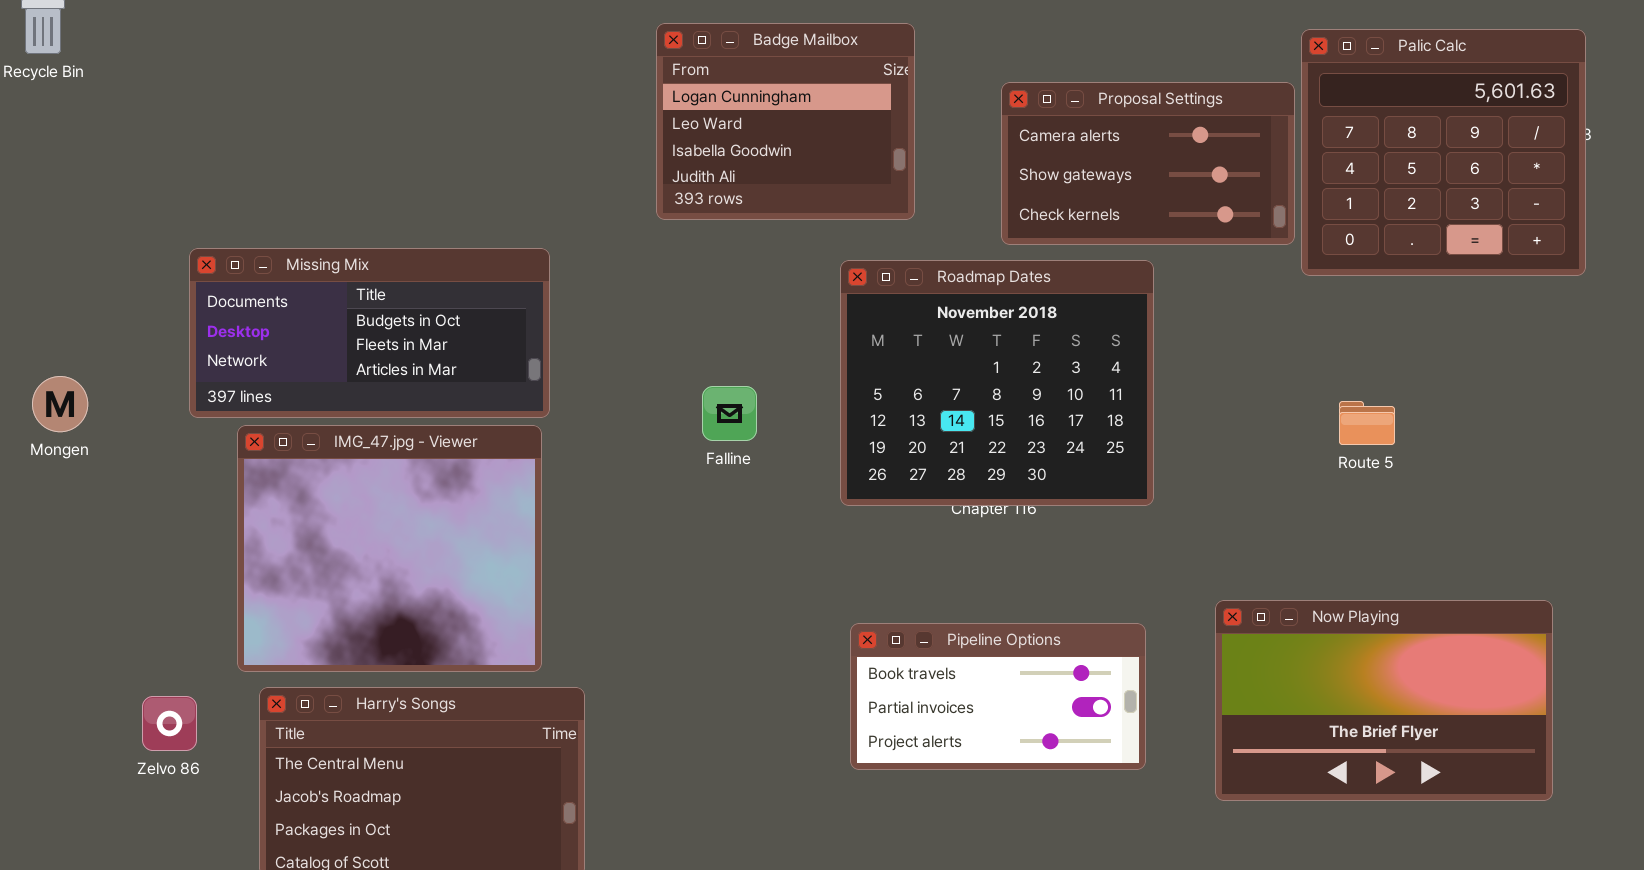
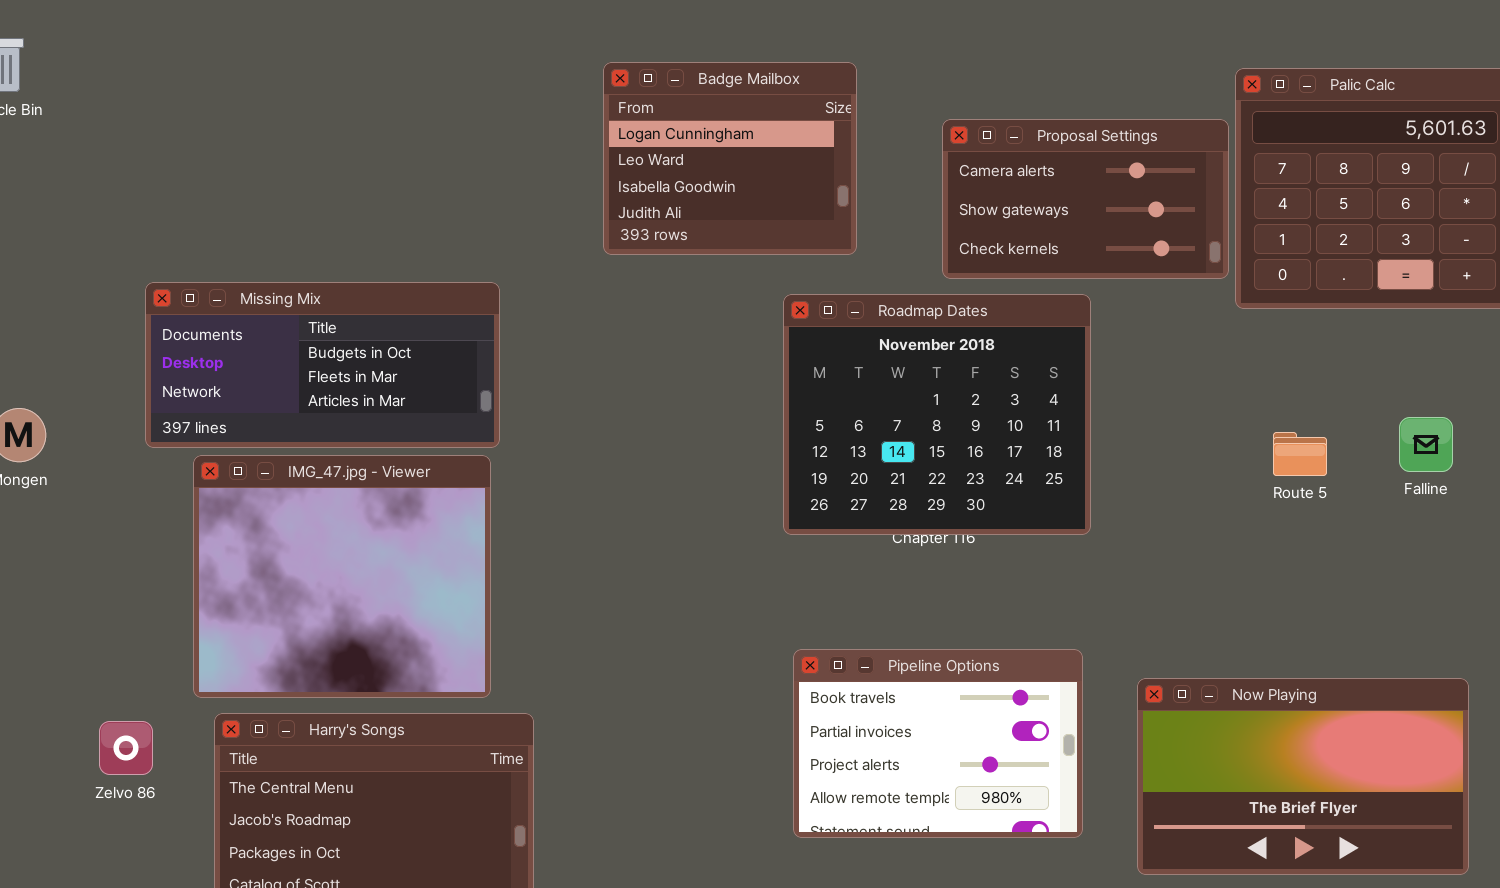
Falline: [702,386,757,441] -> [1399,417,1453,472], moved
Now Playing: [1215,600,1553,801] -> [1137,678,1469,875], moved
Pipeline Options: [850,623,1146,770] -> [793,649,1083,838], resized

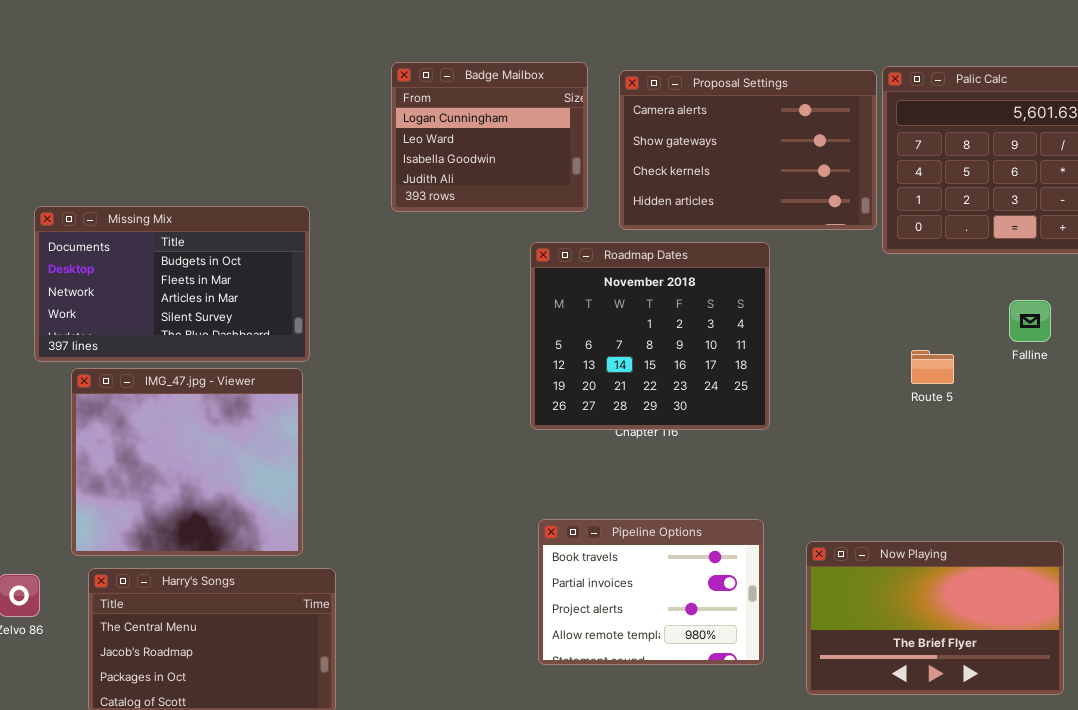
Proposal Settings: [942,119,1229,279] -> [619,70,877,230], resized
Missing Mix: [145,282,500,448] -> [34,206,310,362], resized
Falline: [1399,417,1453,472] -> [1009,300,1051,342], moved

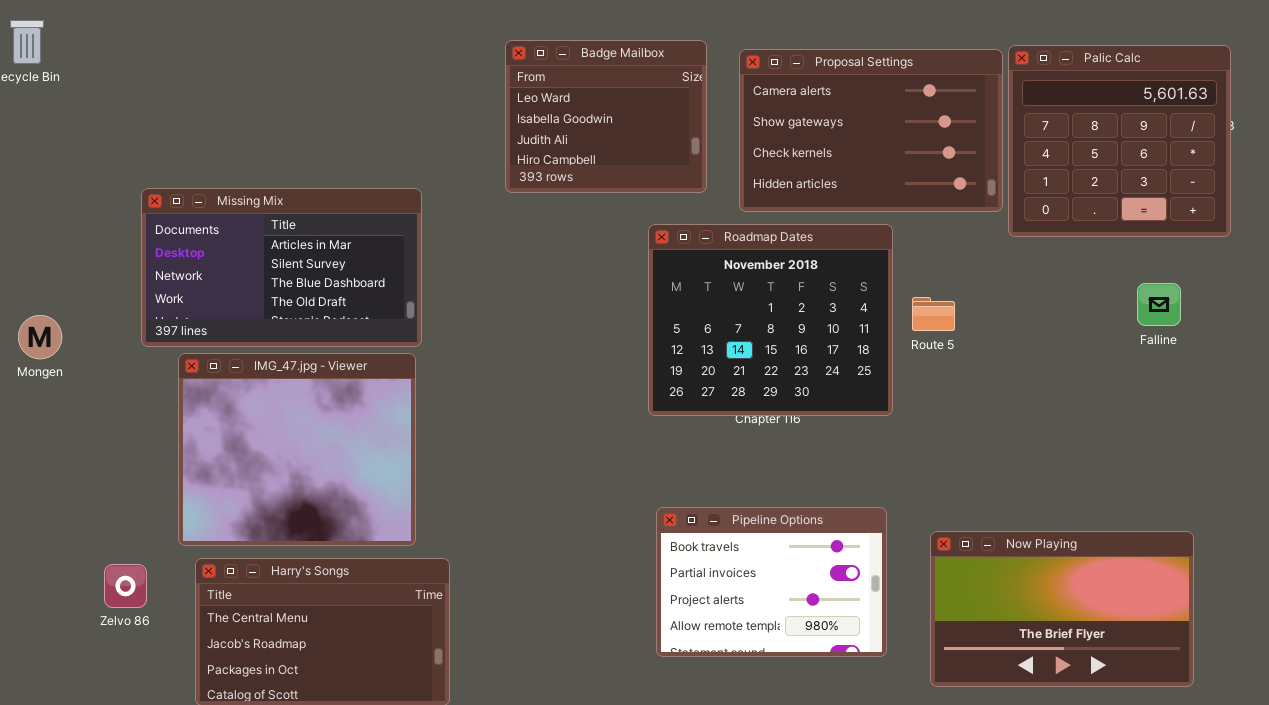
Badge Mailbox: [391,62,588,212] -> [505,40,707,193], scrolled down 1 row
Missing Mix: [34,206,310,362] -> [141,188,422,347], scrolled down 2 rows
Route 5: [911,350,954,384] -> [912,297,955,331], moved

